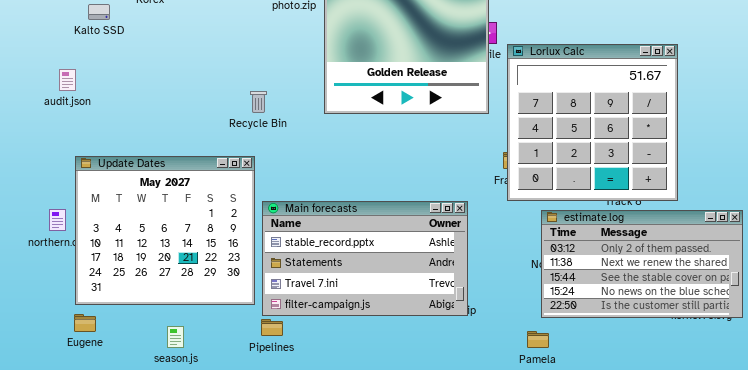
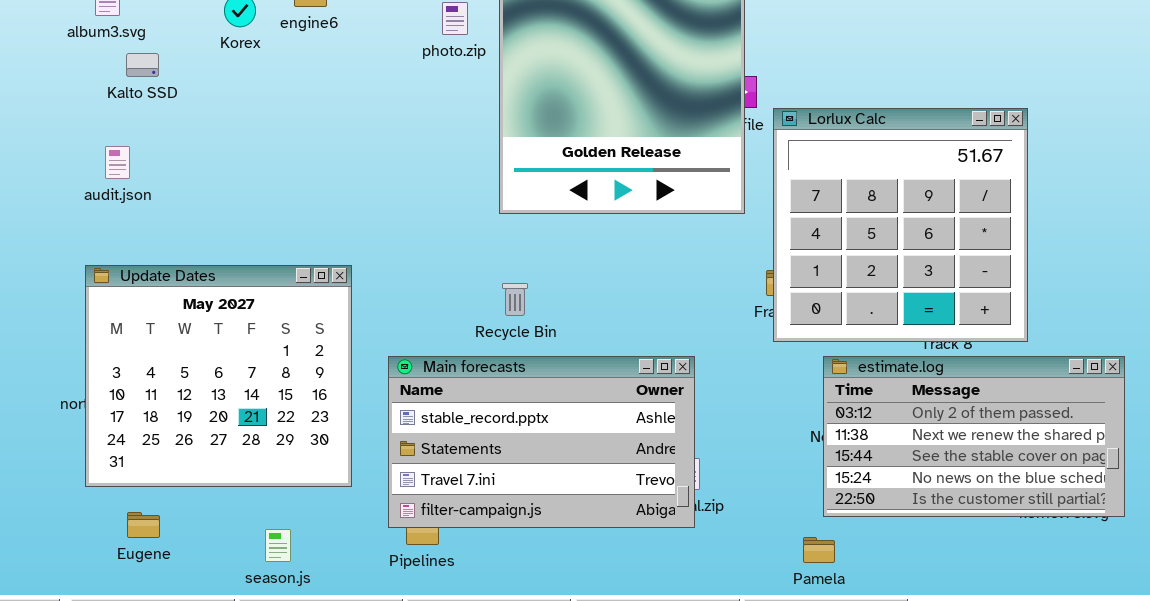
Kalto SSD: [88,4,110,20] -> [126,53,159,77], moved
Recycle Bin: [250,91,267,113] -> [502,283,528,316], moved
Update Dates: [75,156,255,305] -> [85,265,352,487], moved
Main forecasts: [262,201,468,316] -> [388,356,695,528], moved

